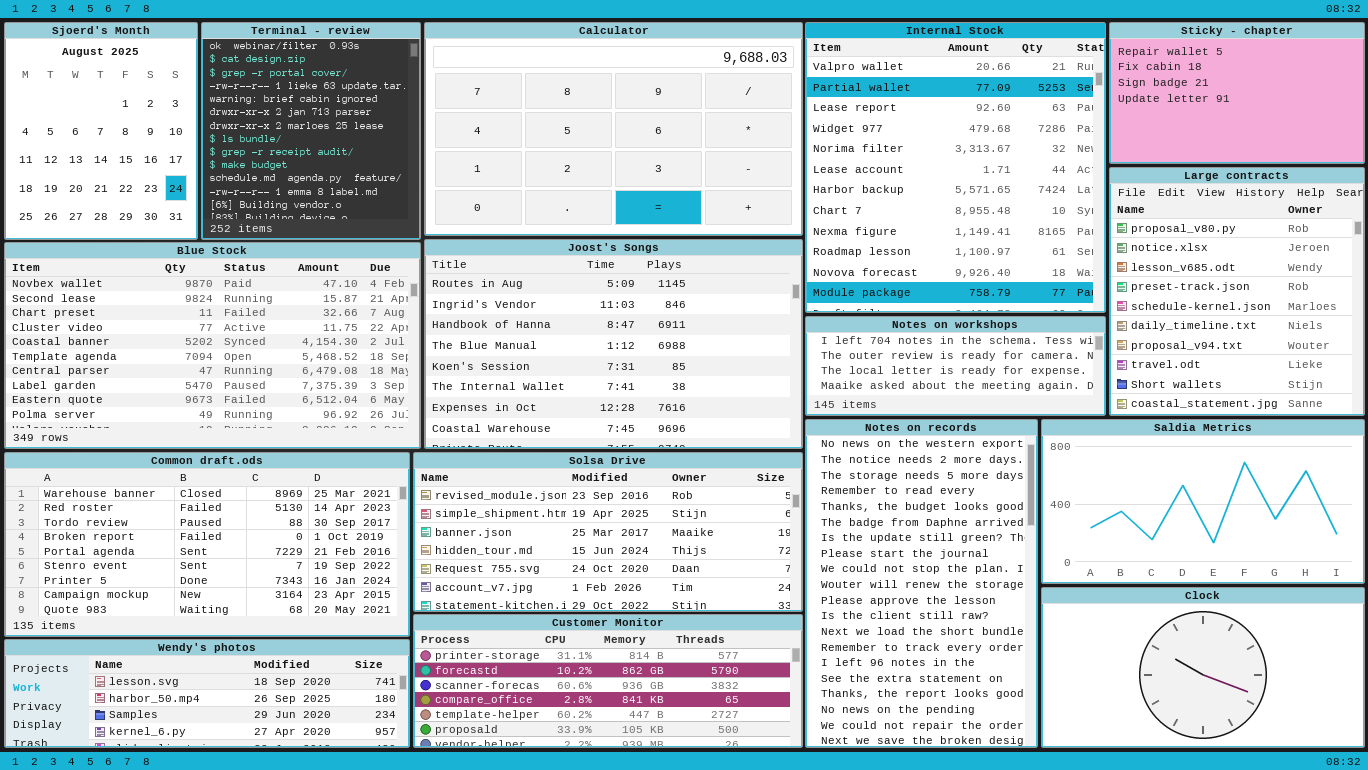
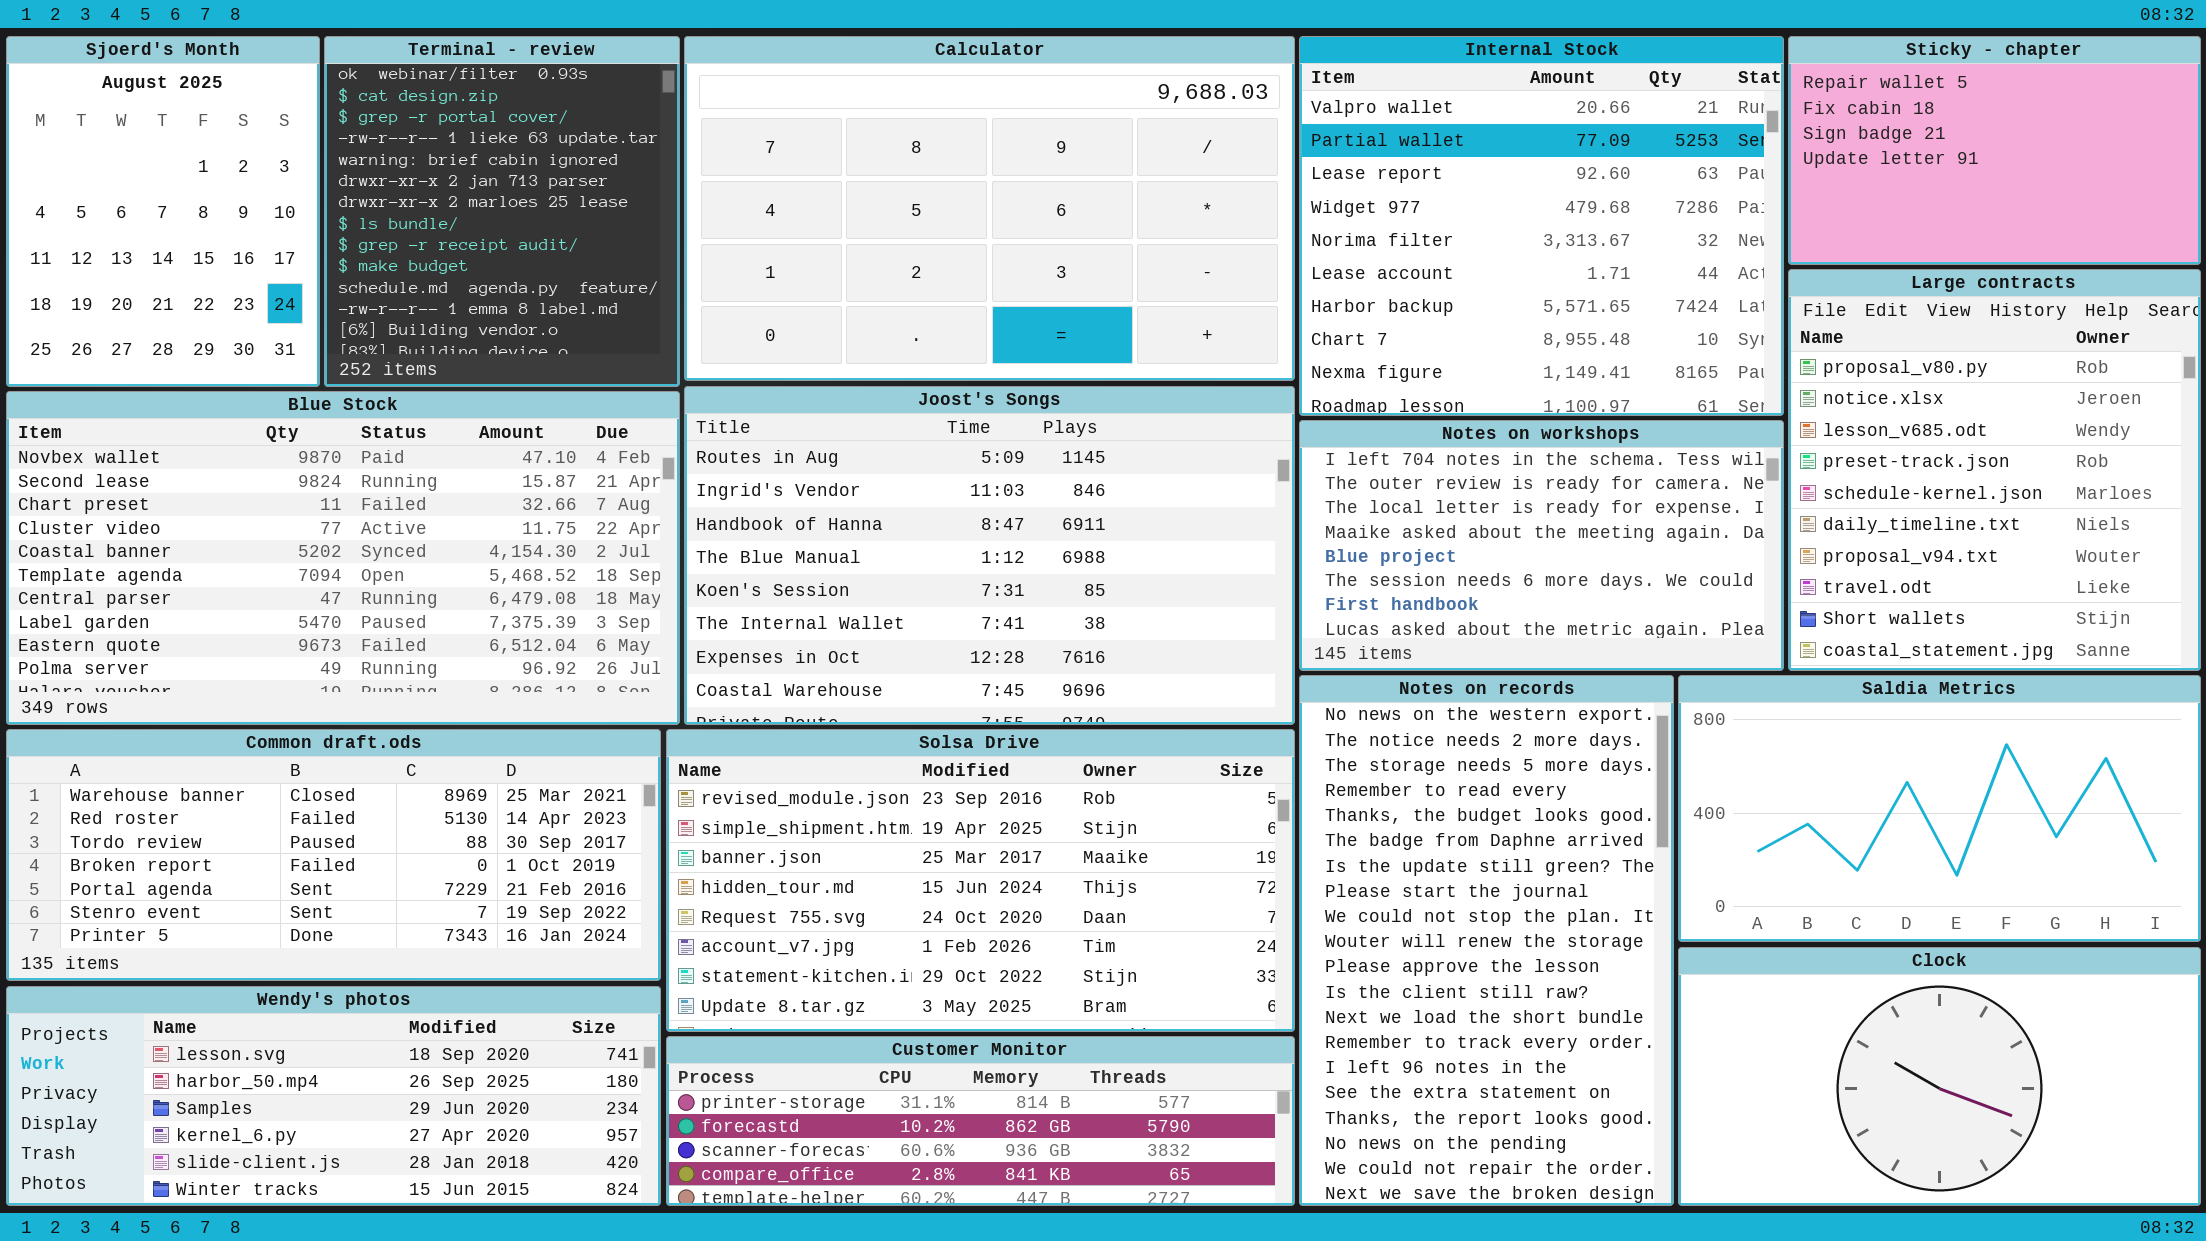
Internal Stock: [805,22,1106,313] -> [1299,36,1784,416], resized
Notes on workshops: [805,316,1106,416] -> [1299,420,1784,671], resized
Common draft.ods: [4,452,410,637] -> [6,729,661,981], resized
Solsa Drive: [413,452,803,612] -> [666,729,1295,1032], resized
Customer Monitor: [413,614,803,748] -> [666,1036,1295,1206], resized
Wendy's photos: [4,639,410,748] -> [6,986,661,1206], resized

